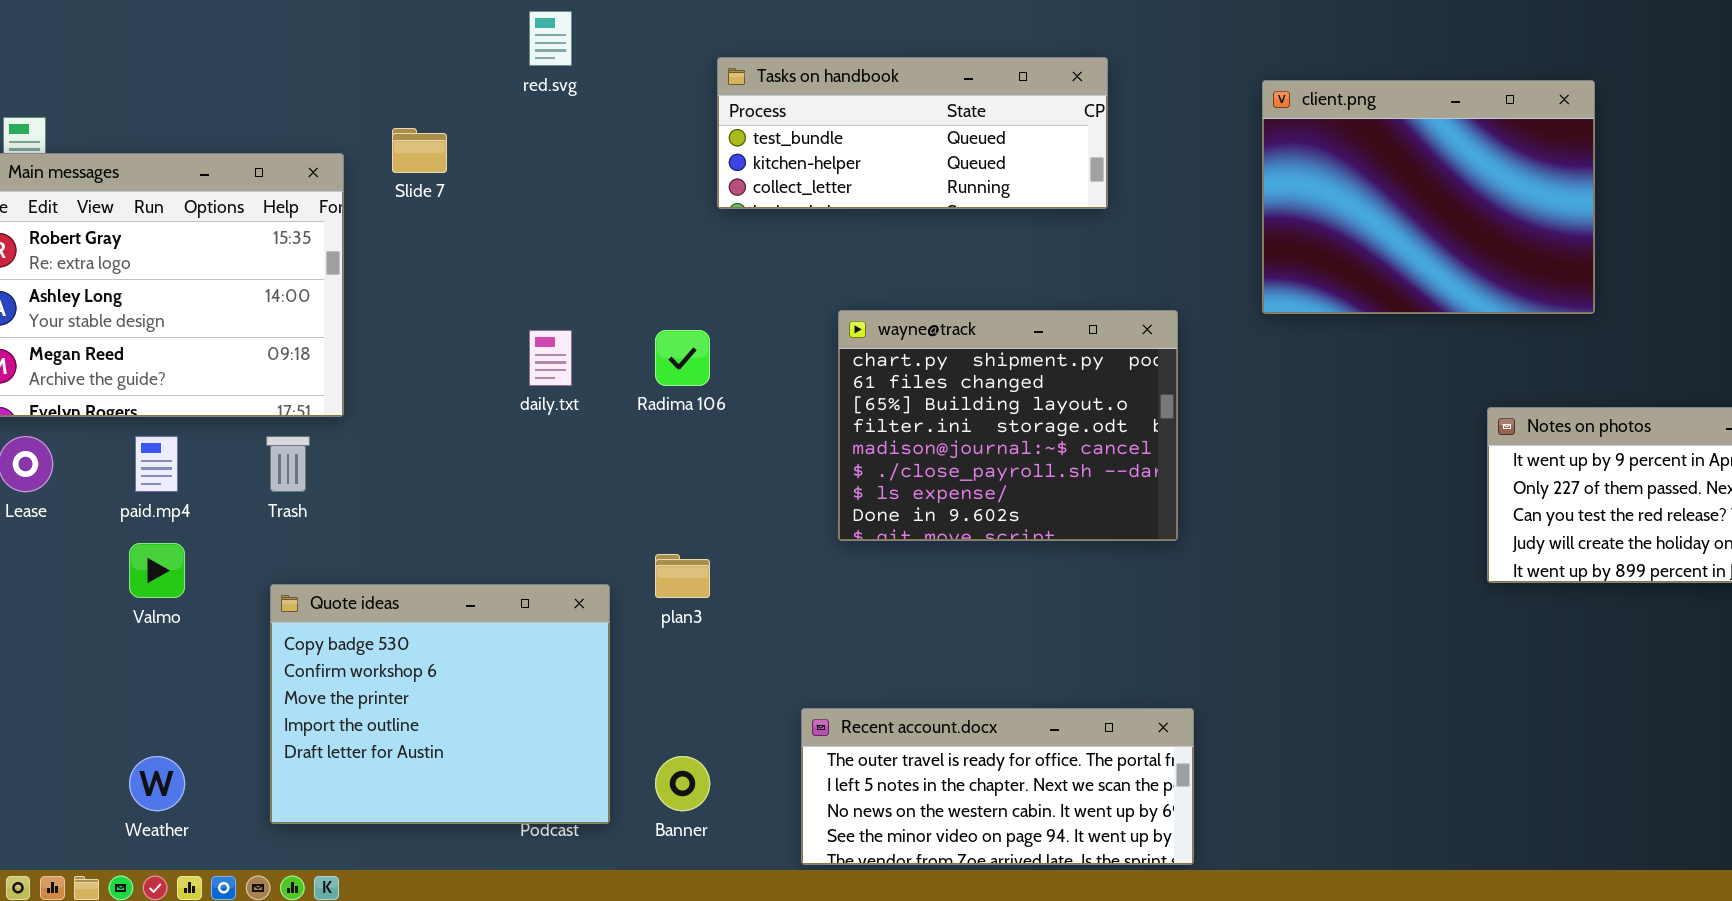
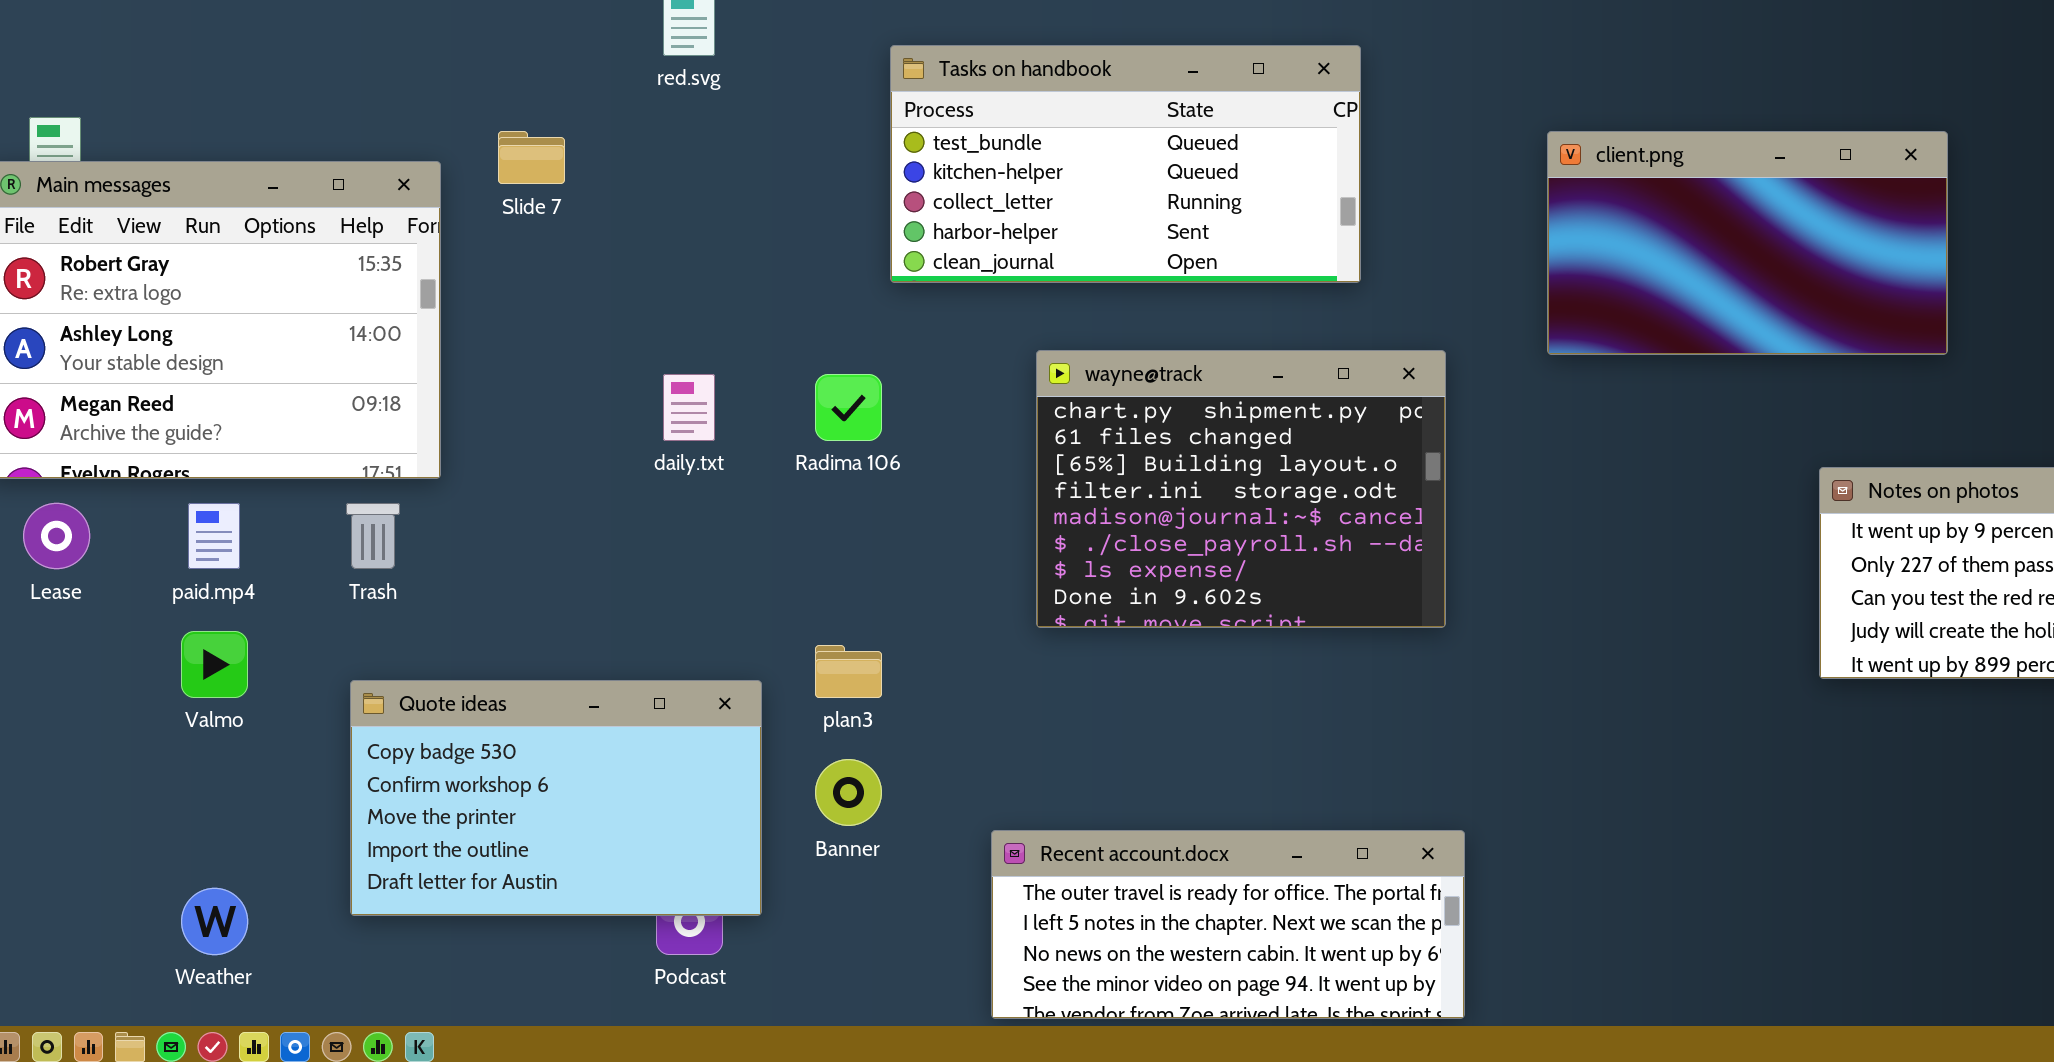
Tasks on handbook: [717,57,1108,209] -> [890,45,1361,283], resized
client.png: [1262,80,1595,314] -> [1547,131,1948,355], resized
Quote ideas: [270,584,610,824] -> [350,680,762,916], resized
Banner: [655,756,710,811] -> [815,759,882,826], moved

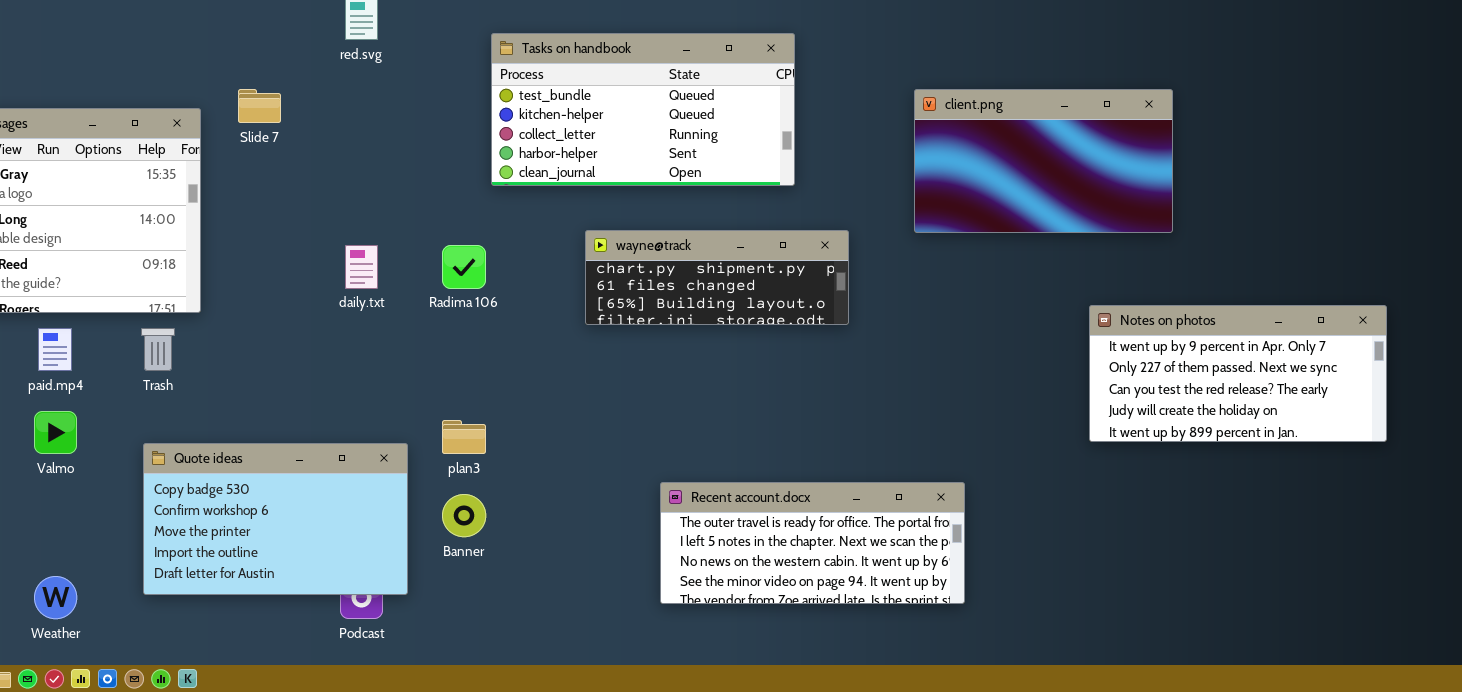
wayne@track: [1036,350,1446,628] -> [585,230,849,325], resized
Recent account.docx: [991,830,1465,1019] -> [660,482,965,604], moved

